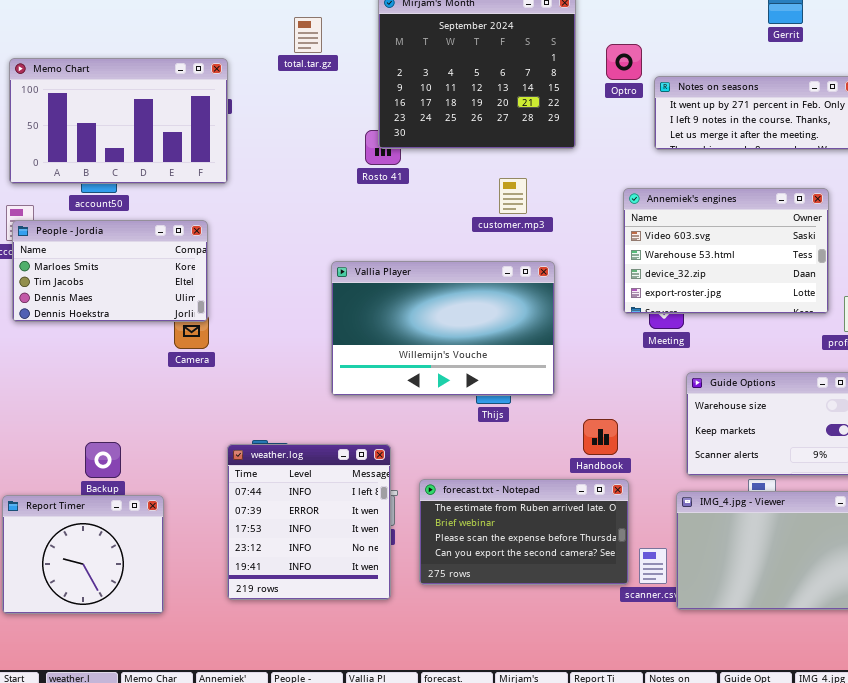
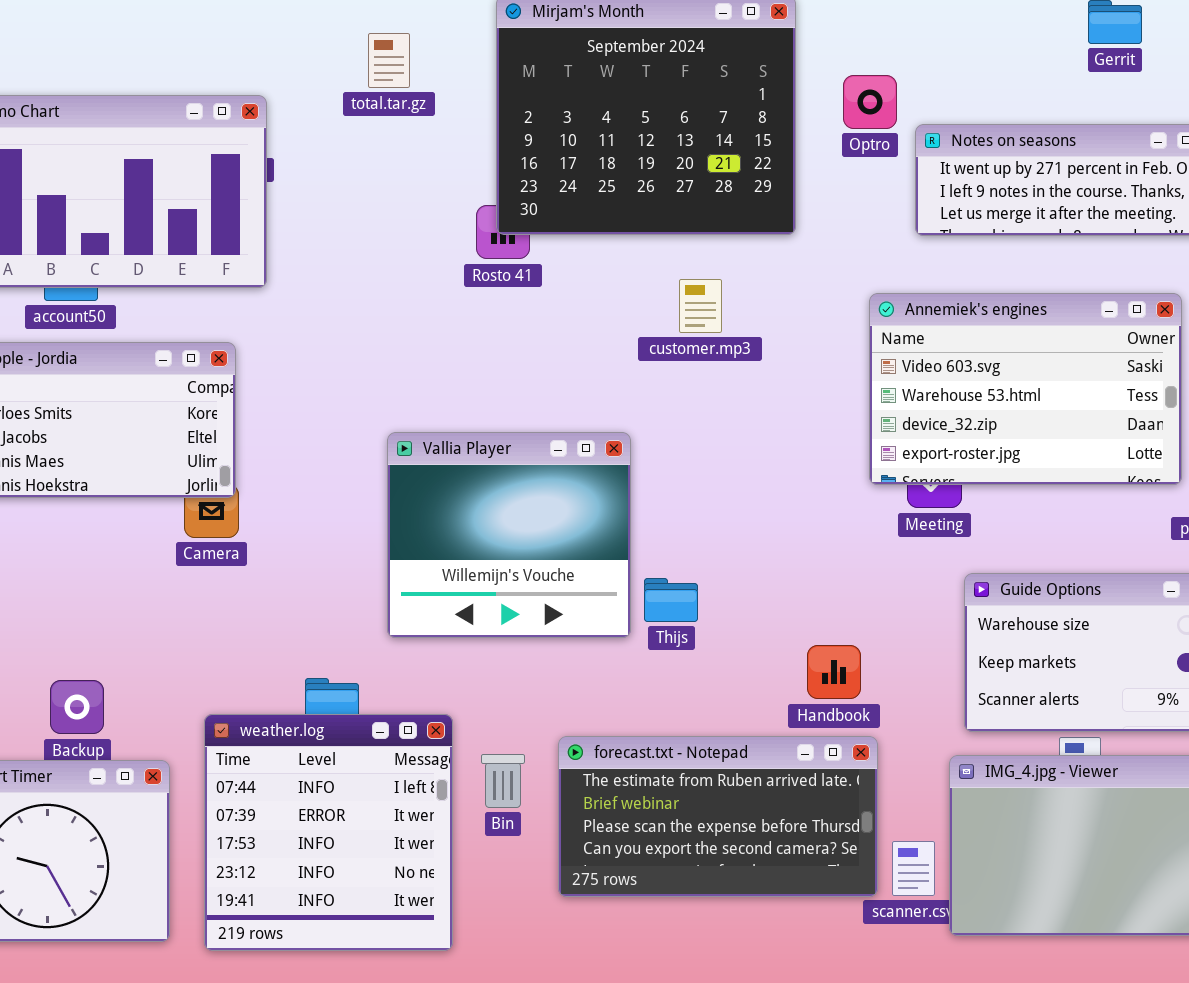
Vallia Player: [331,261,555,396] -> [387,432,631,638], moved, resized
weather.log: [227,444,391,600] -> [204,714,453,951], moved

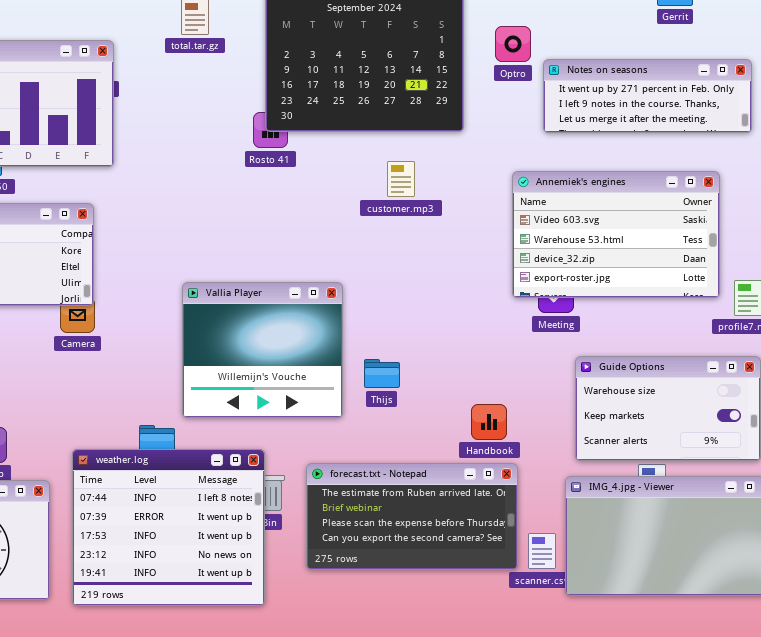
Vallia Player: [387,432,631,638] -> [182,282,343,418], moved
weather.log: [204,714,453,951] -> [72,449,265,606], resized

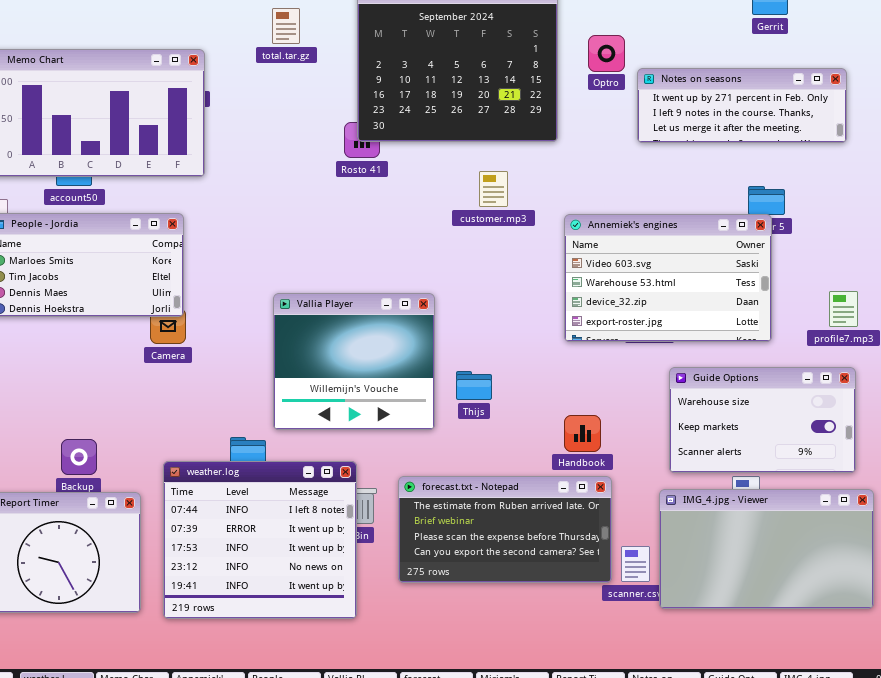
Annemiek's engines: [512,171,720,298] -> [564,214,772,342], moved

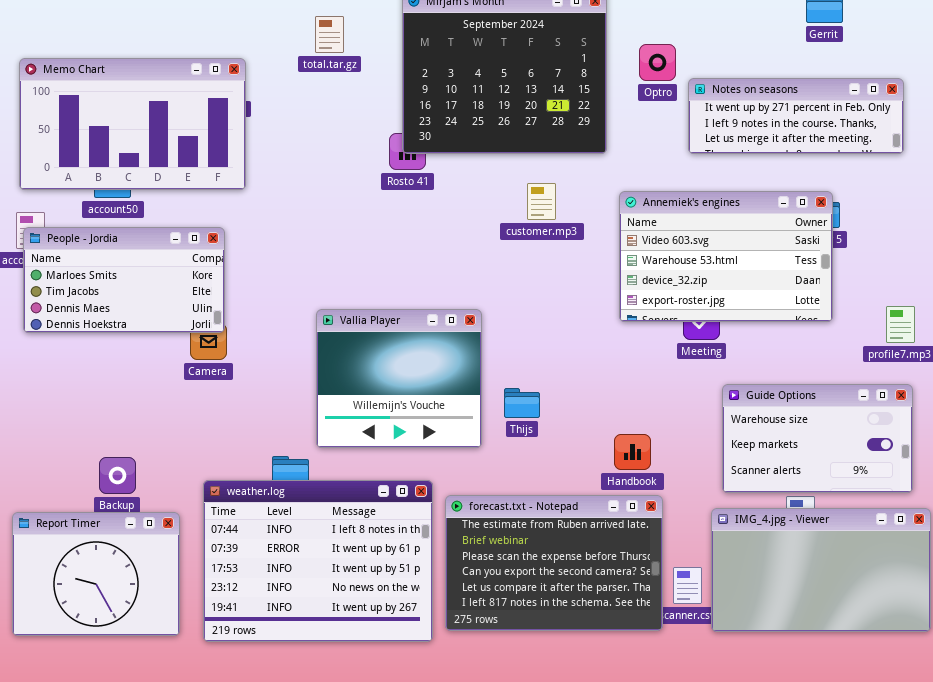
Annemiek's engines: [564,214,772,342] -> [619,191,833,322], moved
weather.log: [163,461,357,619] -> [203,480,433,642], resized
forecast.txt - Notepad: [398,476,612,583] -> [445,495,663,631], resized

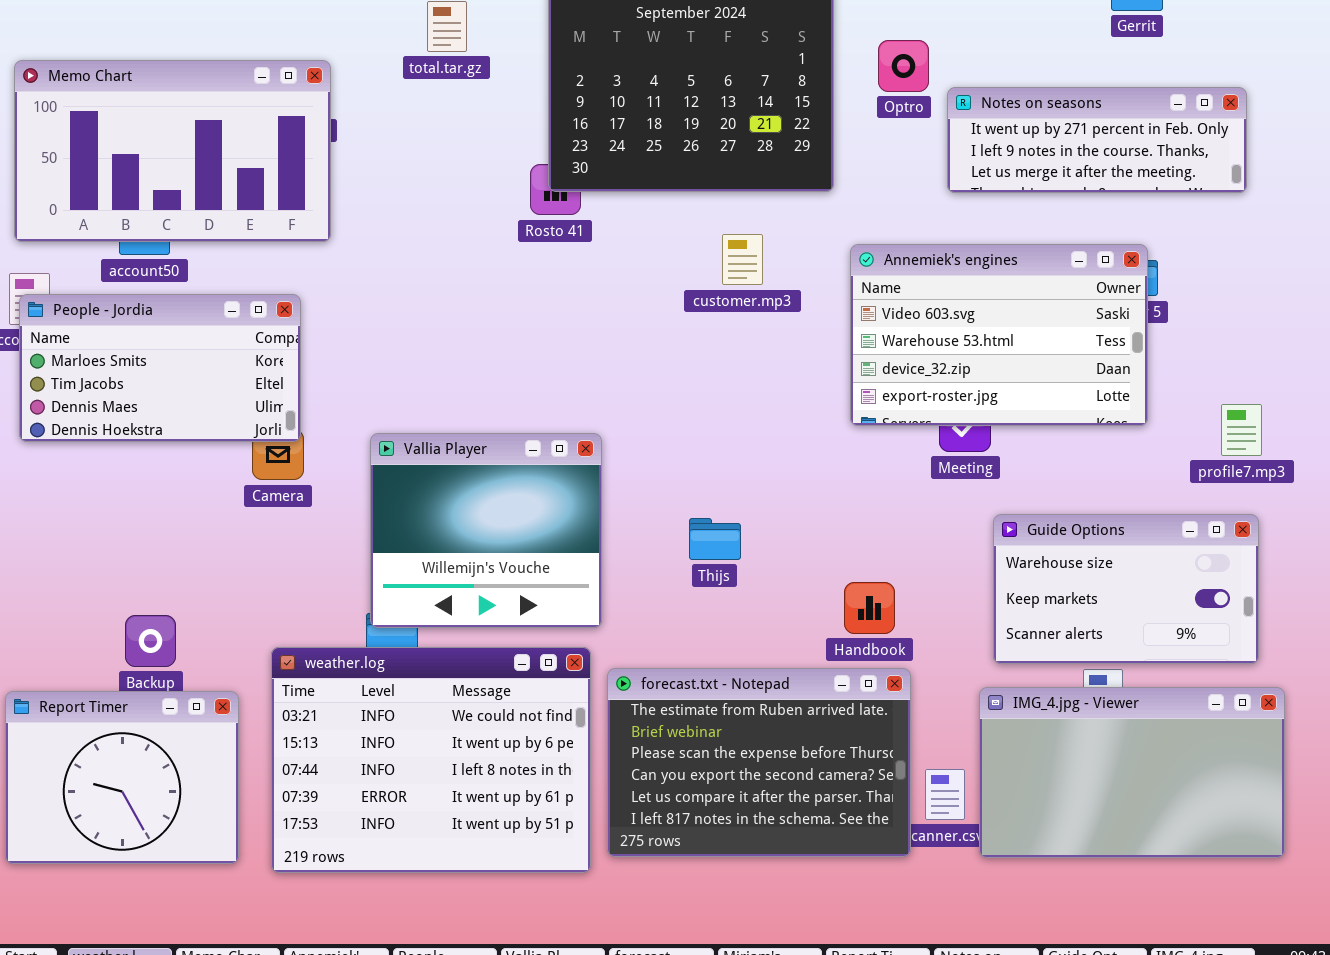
Vallia Player: [316,309,482,448] -> [370,433,602,628], moved
weather.log: [203,480,433,642] -> [271,647,591,873], scrolled up 2 rows

